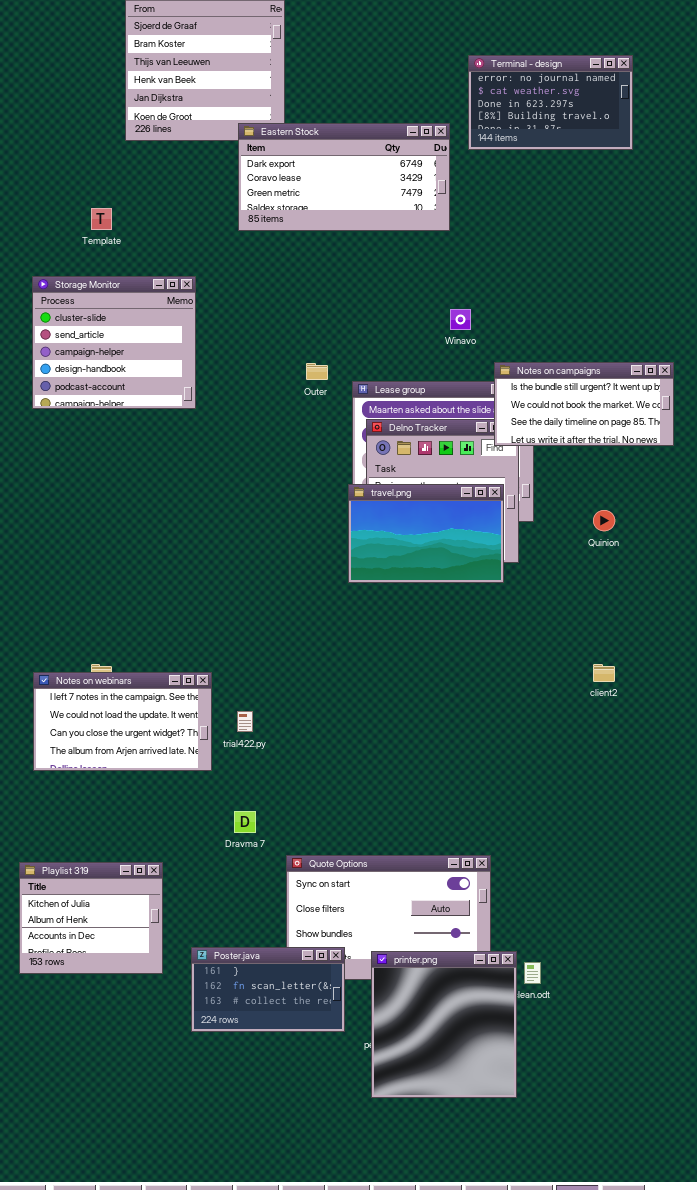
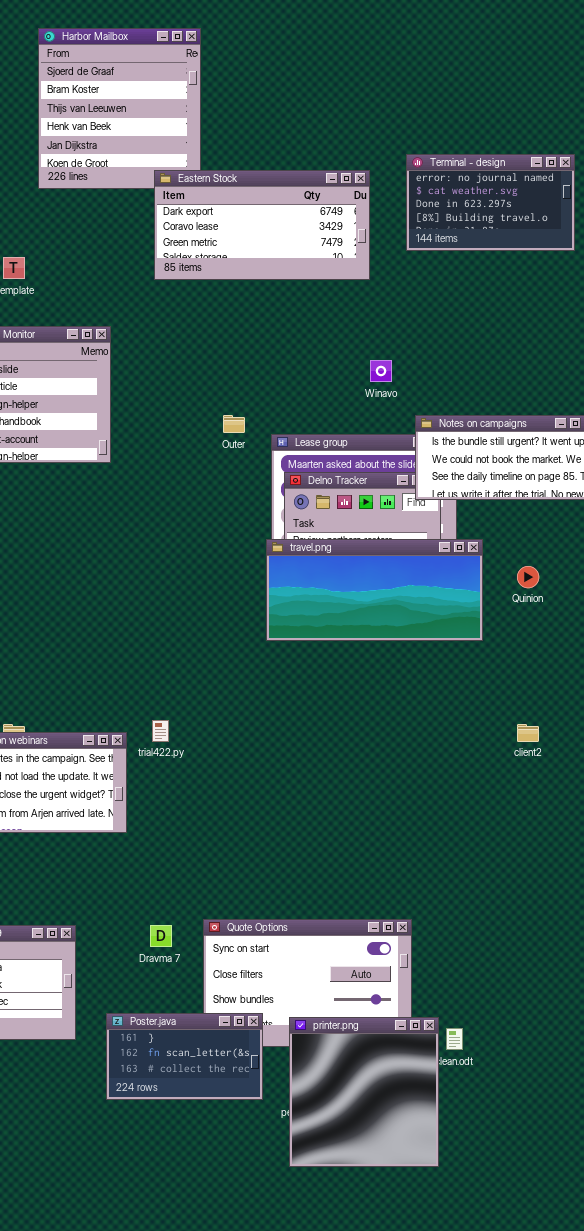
Terminal - design: [468,55,633,150] -> [406,154,575,251], moved
travel.png: [348,484,504,583] -> [266,539,483,641], resized
trial422.py: [237,711,253,732] -> [152,720,169,742], moved
Dravma 7: [234,811,256,833] -> [150,925,172,947], moved

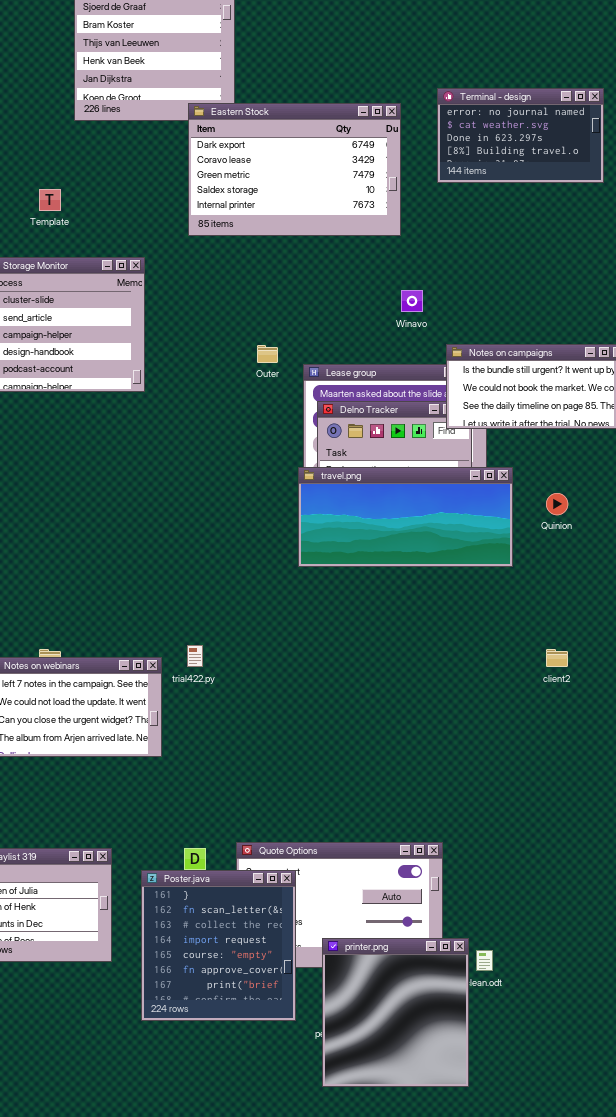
Eastern Stock: [154,170,370,280] -> [188,103,401,236], resized
Poster.java: [106,1013,263,1100] -> [141,870,296,1021], resized

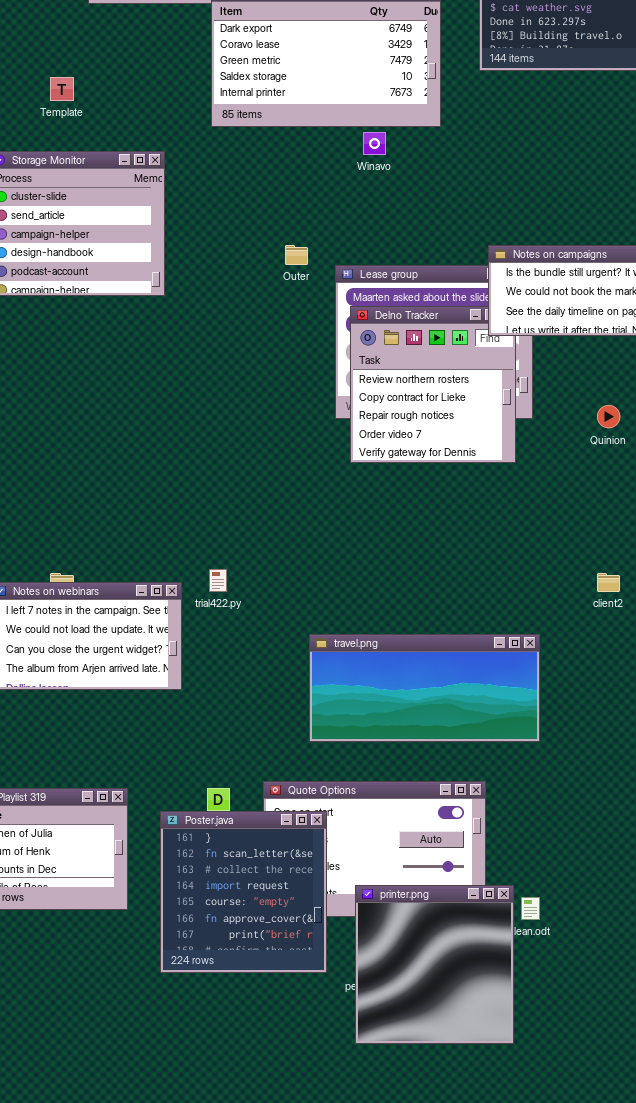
Winavo: [401,290,423,312] -> [363,132,386,155], moved
travel.png: [298,467,513,567] -> [309,634,540,742], moved

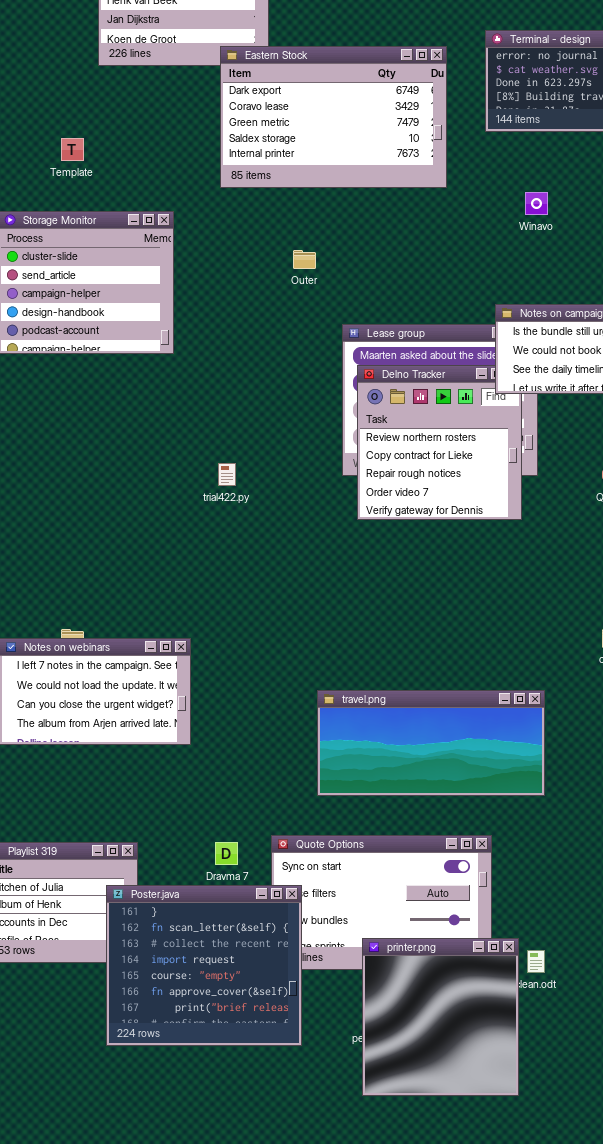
Winavo: [363,132,386,155] -> [525,192,548,215], moved
Outer: [285,245,308,265] -> [293,250,316,269], moved
trial422.py: [209,569,227,592] -> [218,463,236,486], moved
Poster.java: [160,811,327,973] -> [106,885,302,1046], moved, resized

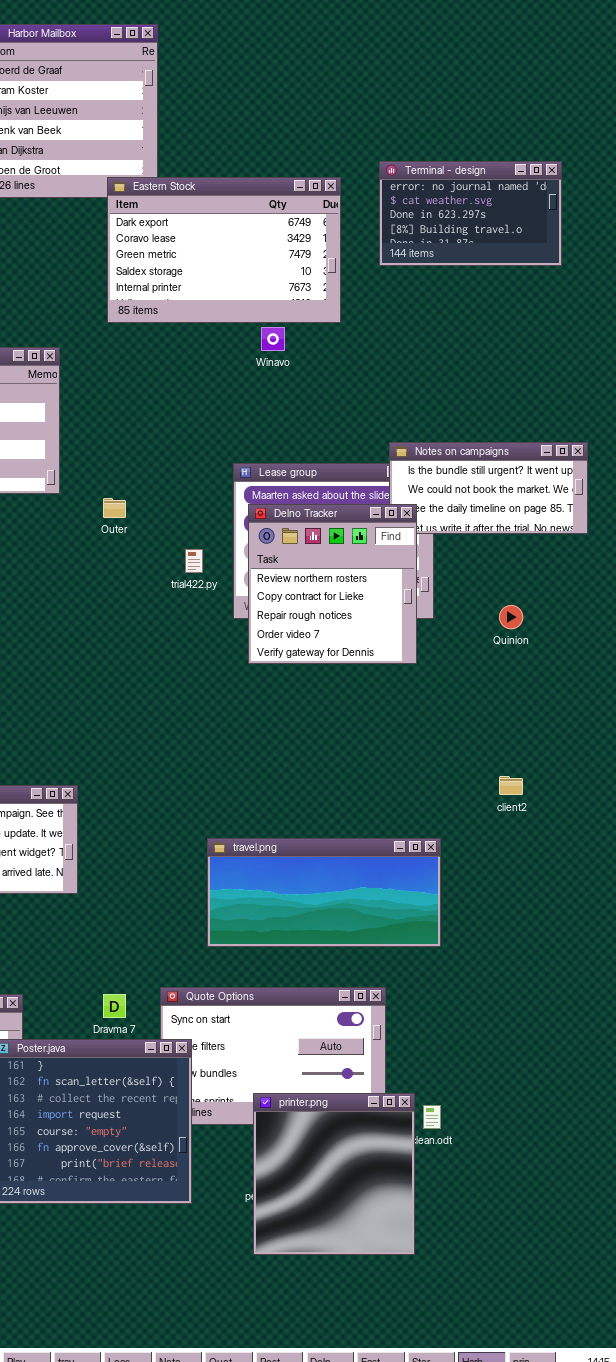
Winavo: [525,192,548,215] -> [261,327,285,351], moved
Outer: [293,250,316,269] -> [103,498,126,518], moved
Delno Tracker: [357,365,522,520] -> [248,504,417,664], raised
trial422.py: [218,463,236,486] -> [185,549,203,573], moved

